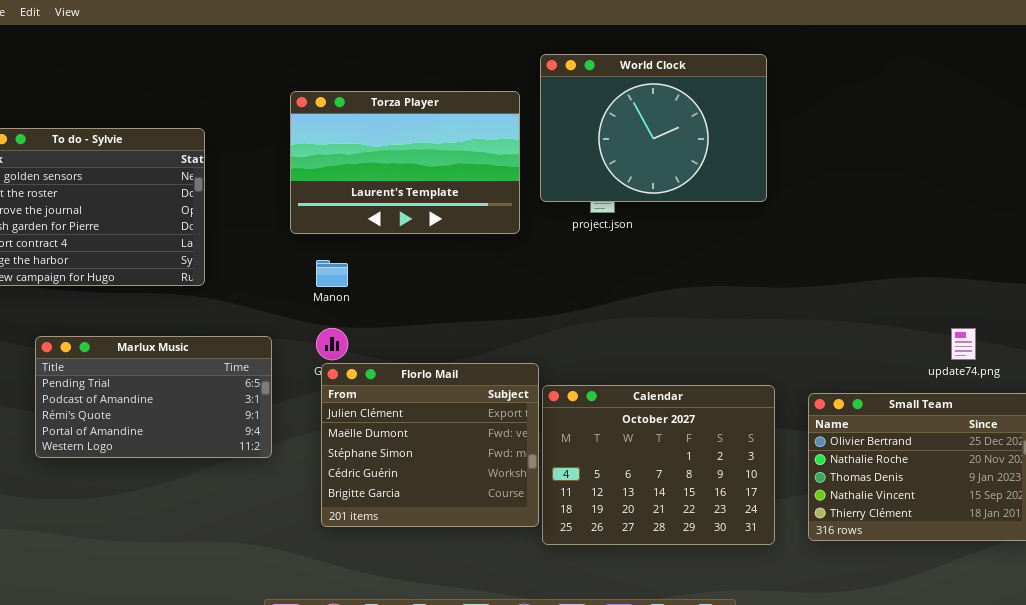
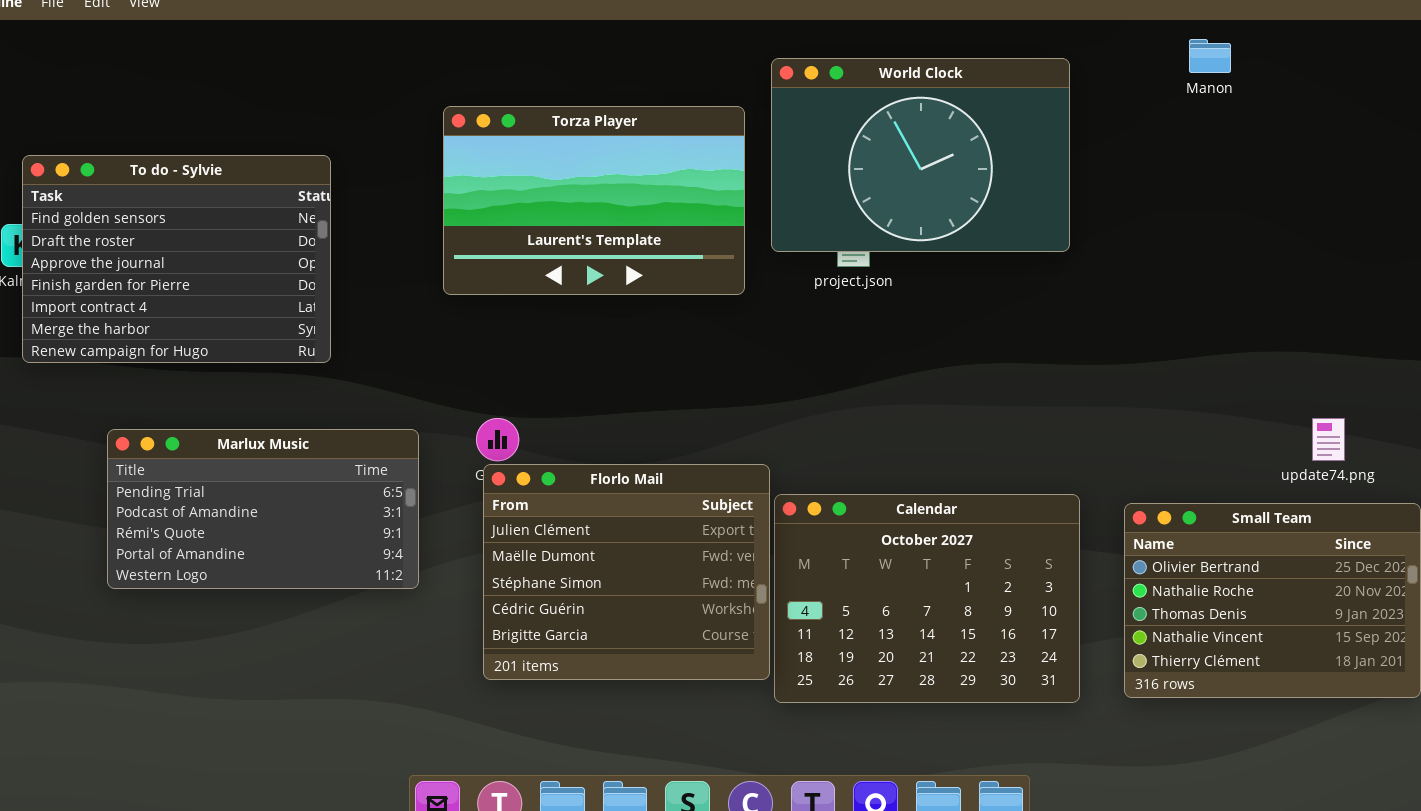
Manon: [316,260,348,287] -> [1189,39,1231,73], moved

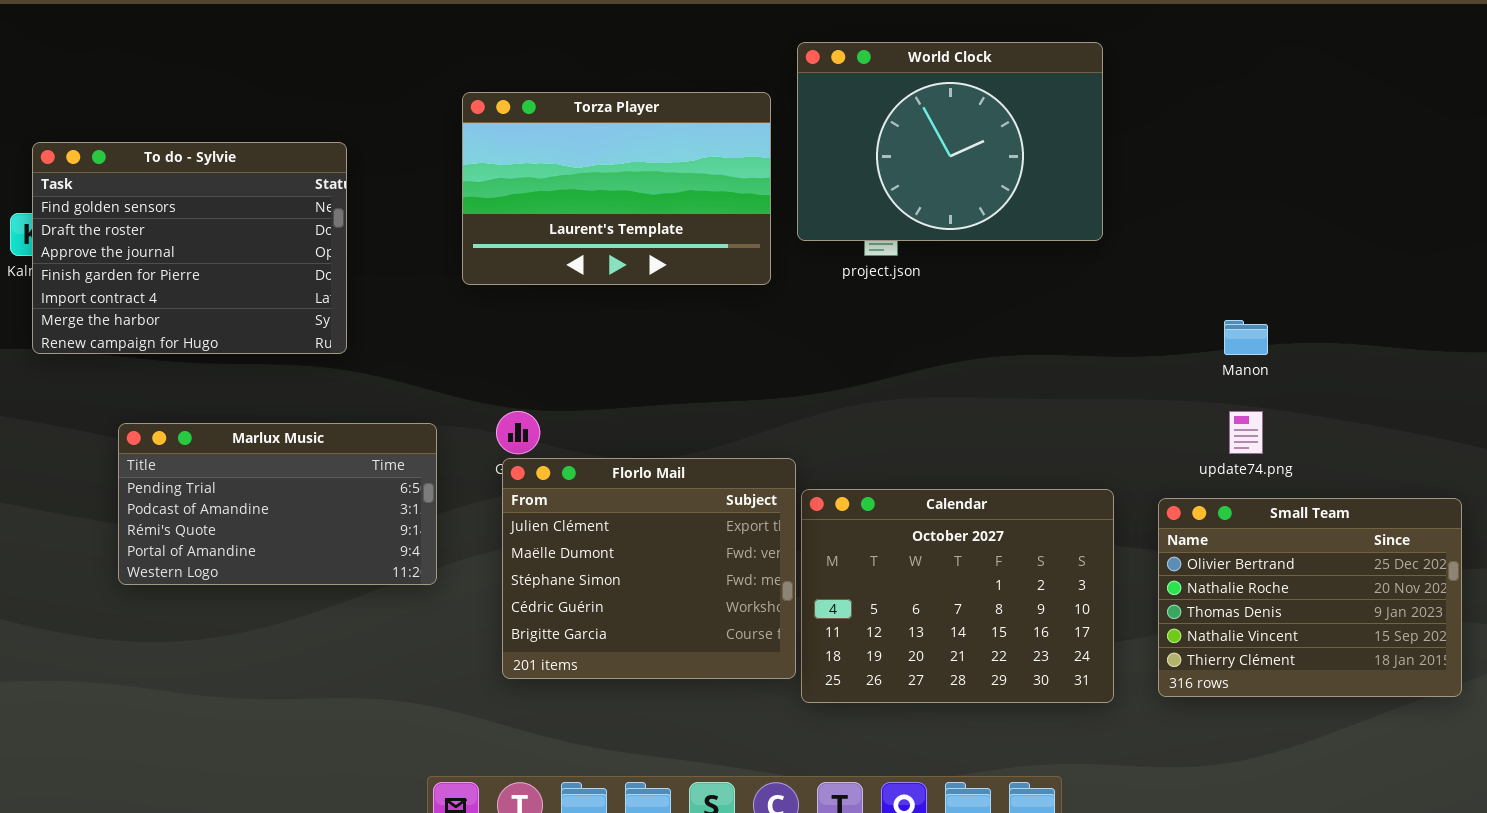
Manon: [1189,39,1231,73] -> [1224,320,1268,355], moved
update74.png: [1312,418,1345,461] -> [1229,411,1263,454], moved

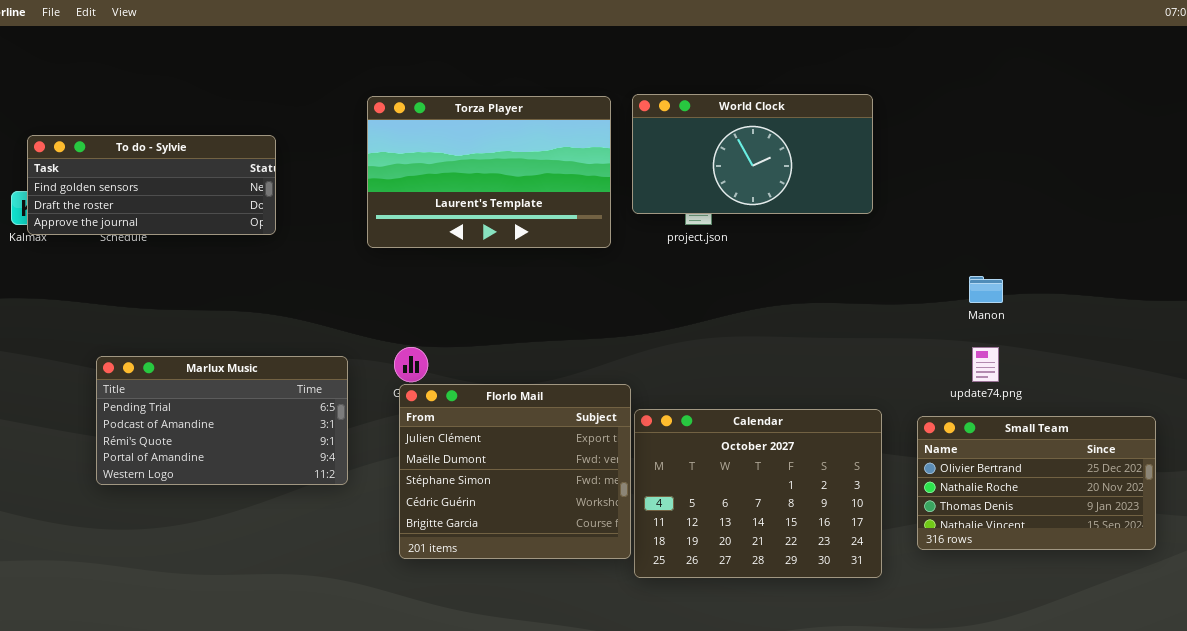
World Clock: [797,42,1103,241] -> [632,94,873,214], resized
To do - Sylvie: [32,142,347,354] -> [27,135,276,235], resized
Small Team: [1158,498,1462,697] -> [917,416,1156,550], resized

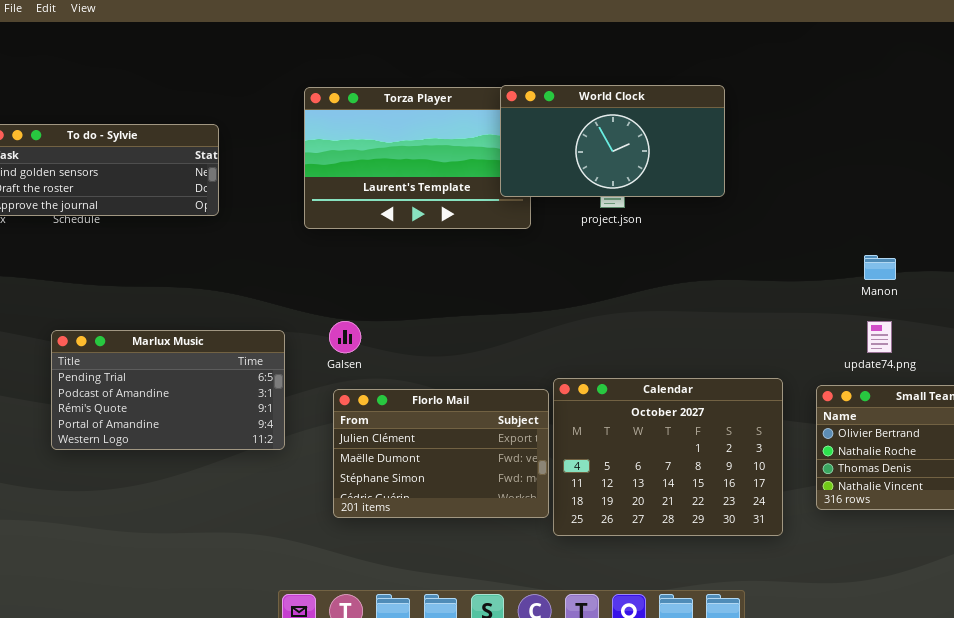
World Clock: [632,94,873,214] -> [500,85,725,197], moved
Florlo Mail: [399,384,631,559] -> [333,389,549,518], resized

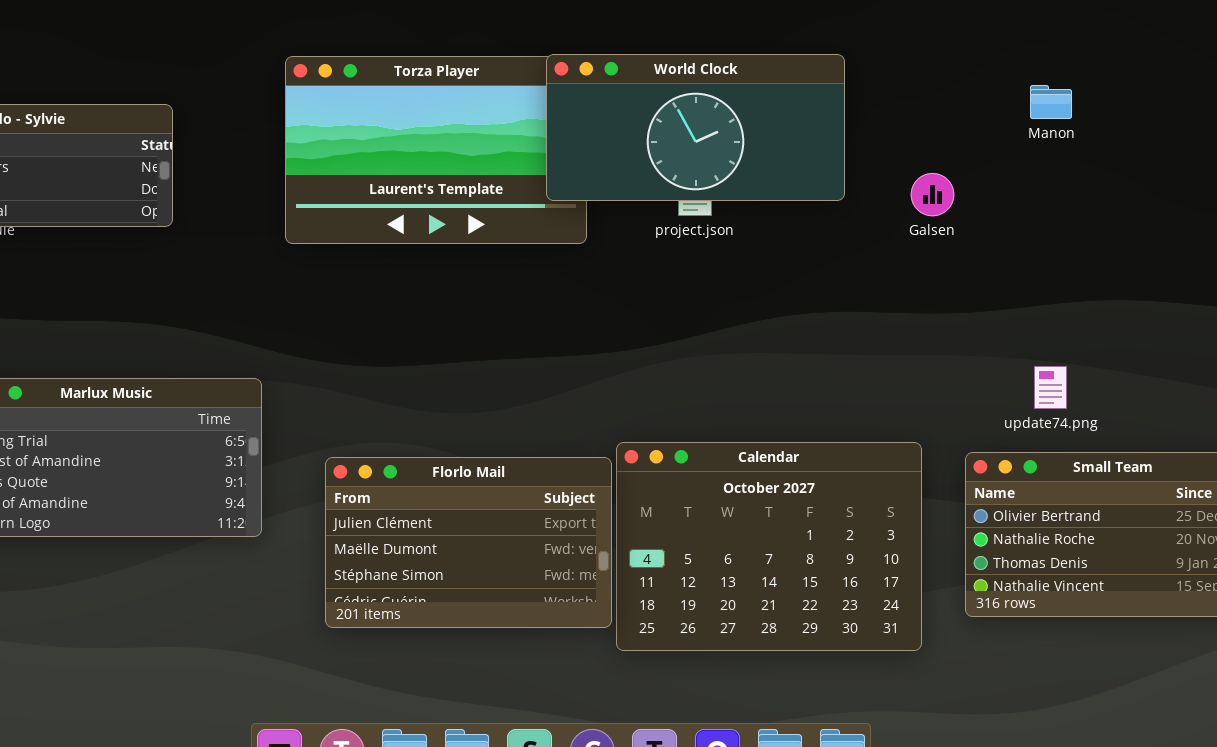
Manon: [864,255,896,280] -> [1030,85,1072,119], moved
Galsen: [329,321,361,353] -> [911,173,954,216], moved

